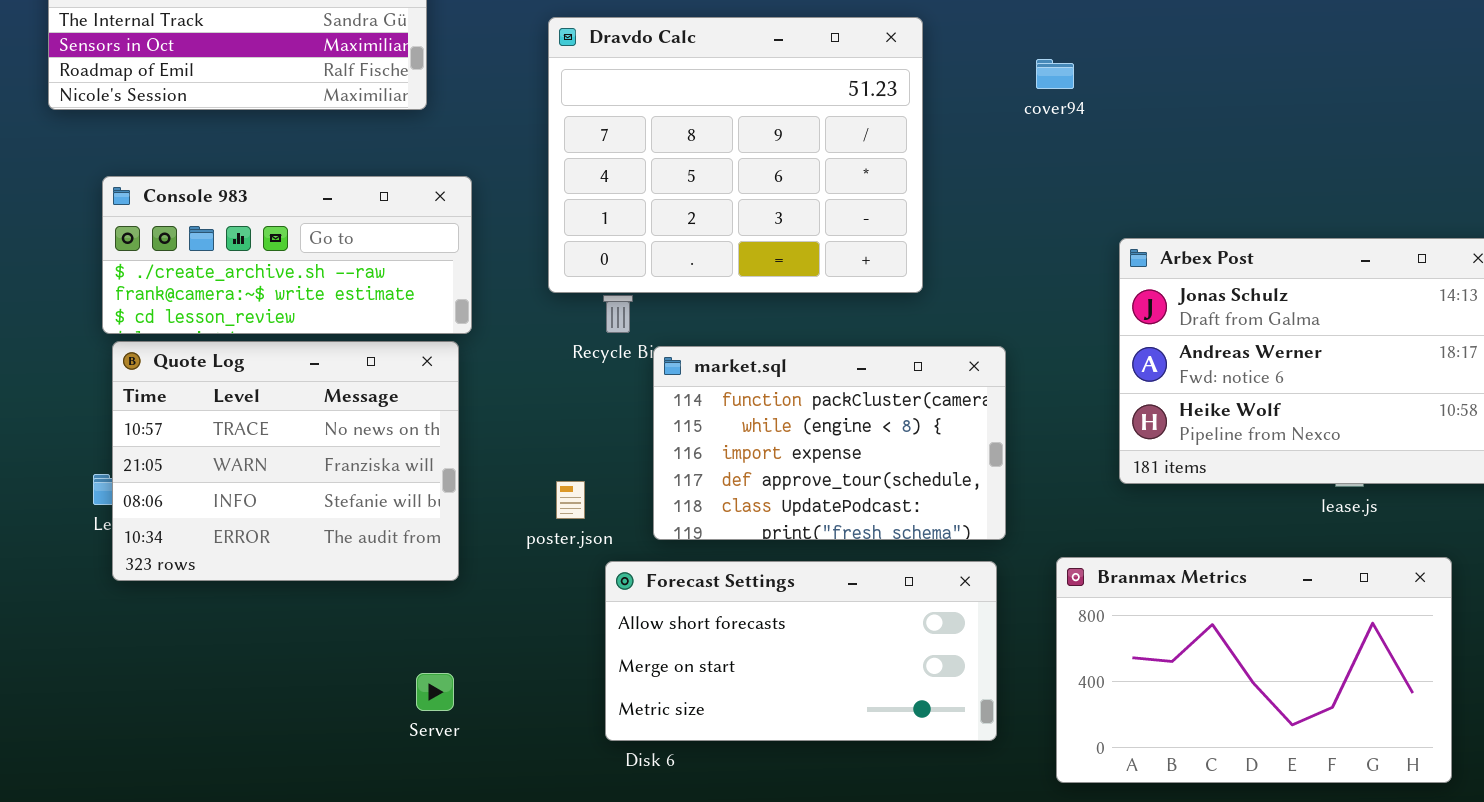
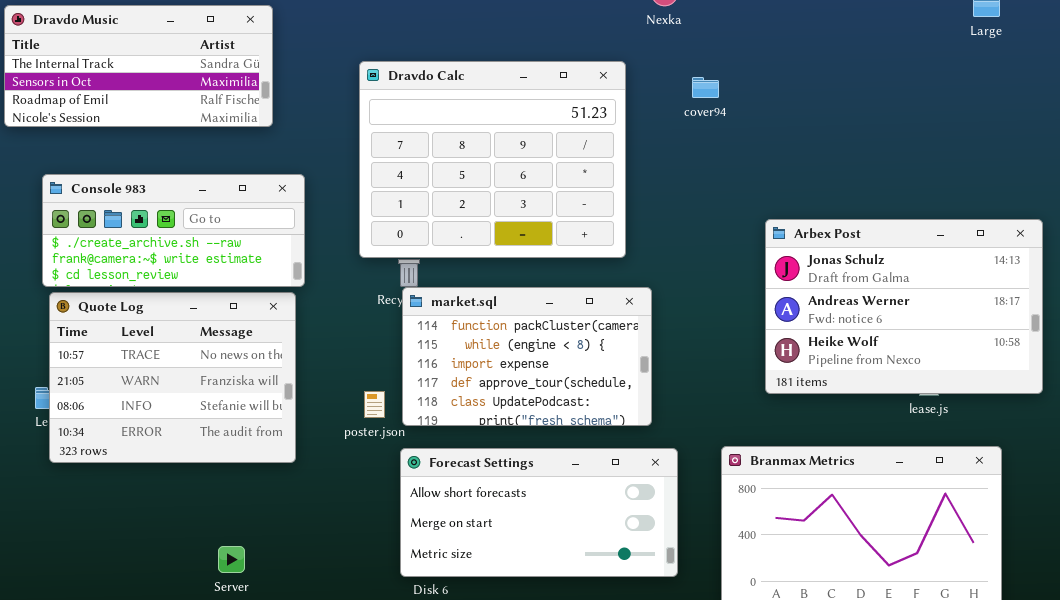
cover94: [1036,59,1074,89] -> [692,77,719,98], moved
market.sql: [653,346,1006,540] -> [402,287,652,426], moved
Server: [416,673,454,711] -> [218,546,245,573], moved

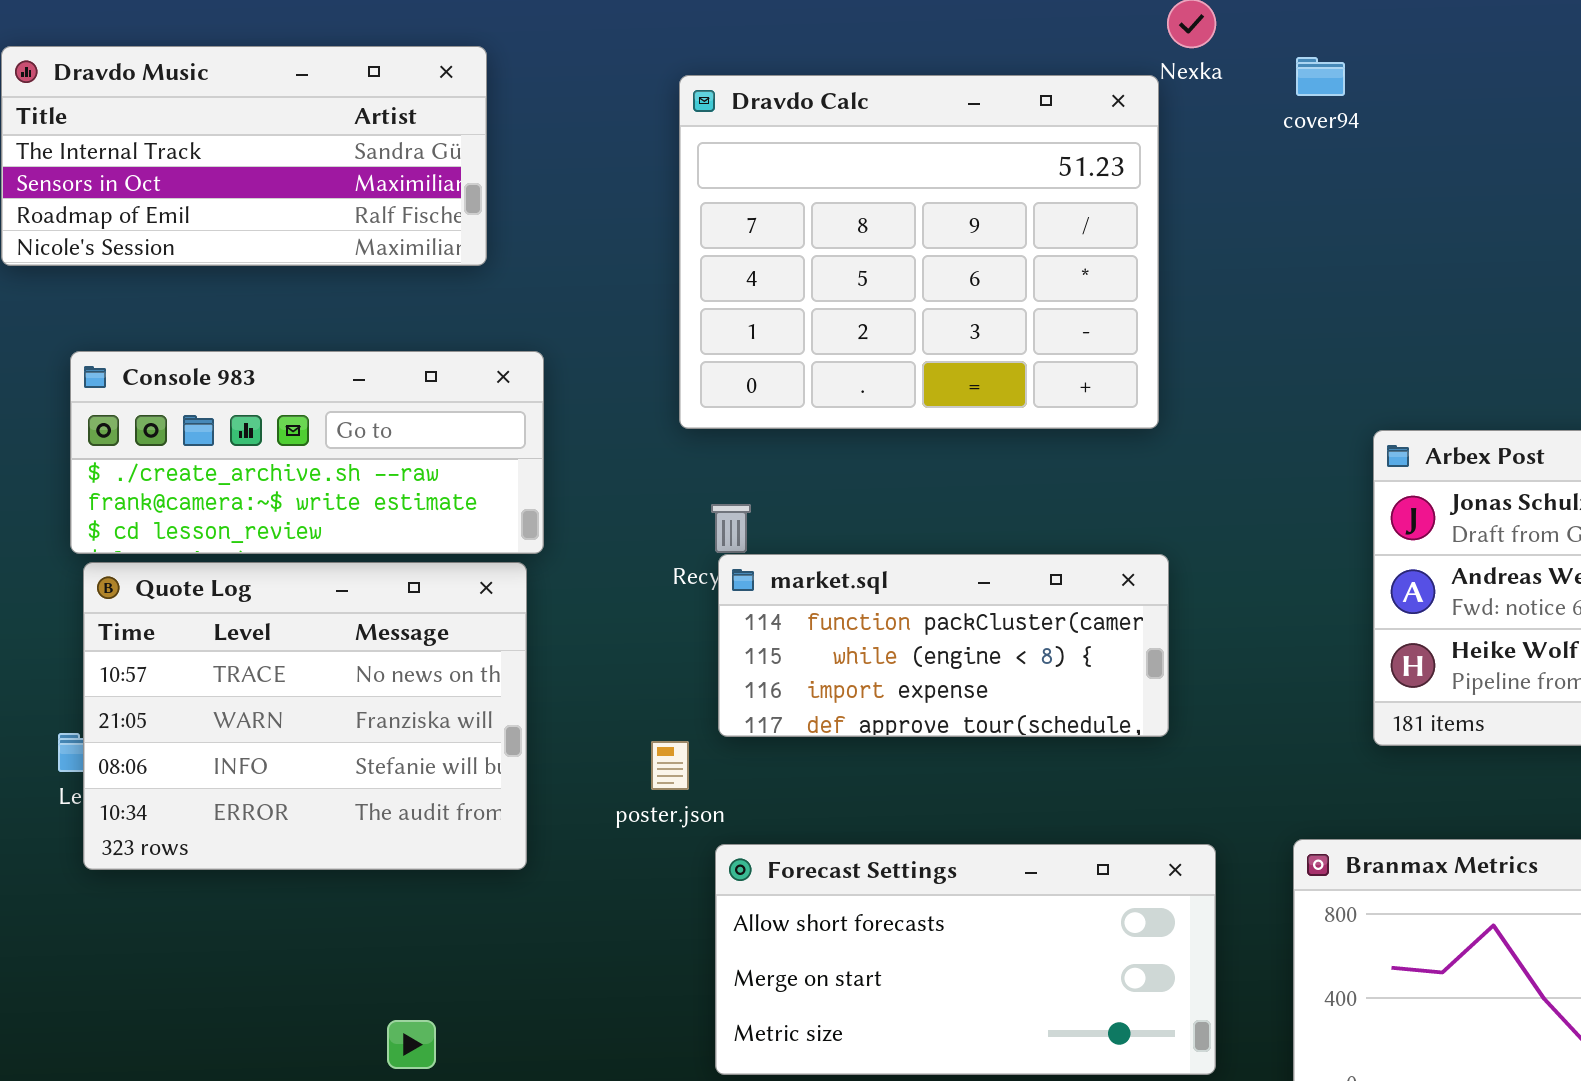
Dravdo Calc: [359,61,626,258] -> [679,75,1159,429], moved
cover94: [692,77,719,98] -> [1296,57,1345,96], moved
market.sql: [402,287,652,426] -> [718,554,1169,737], resized

